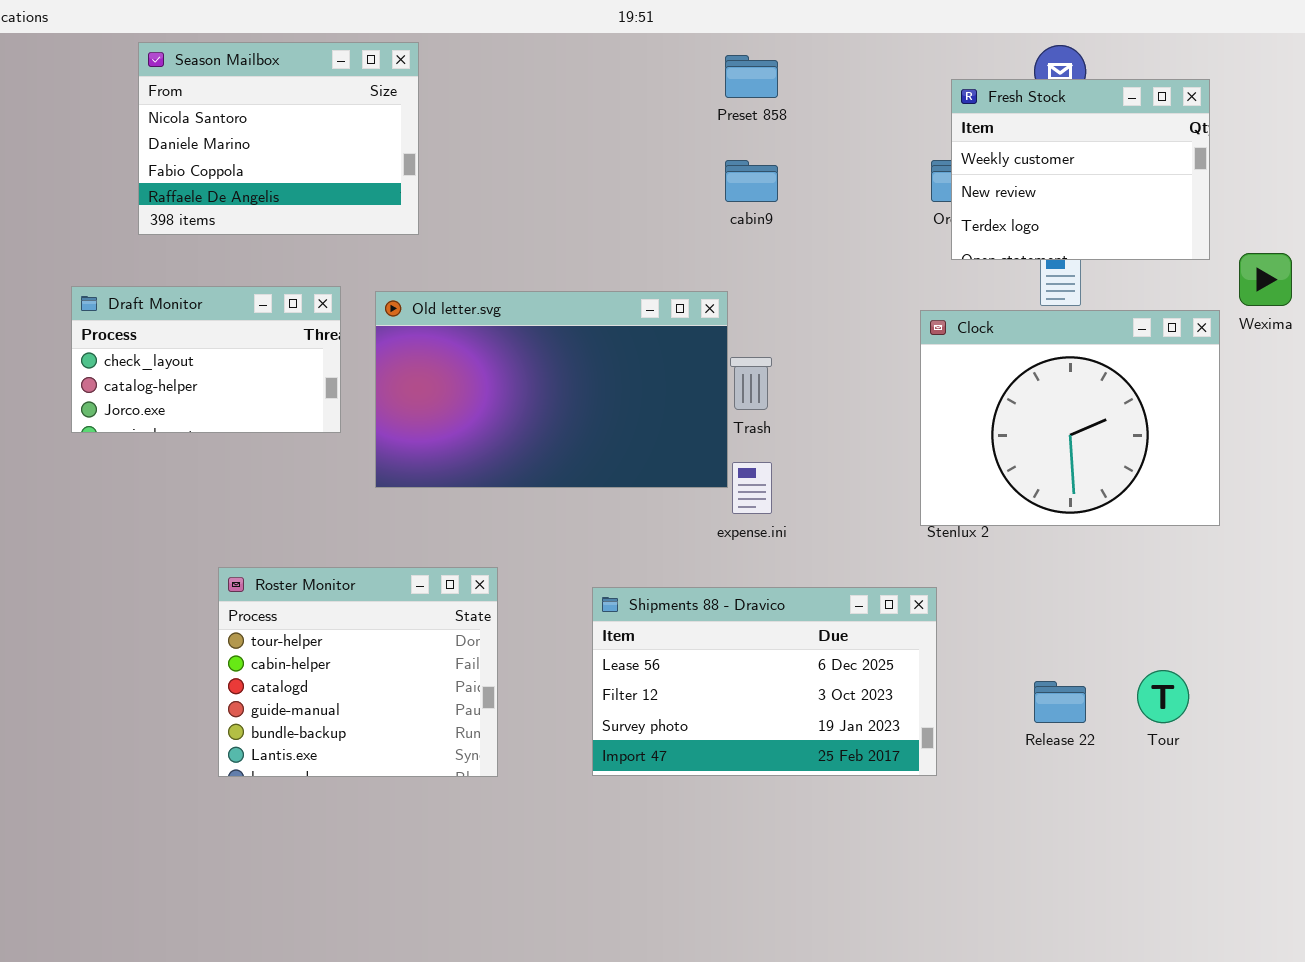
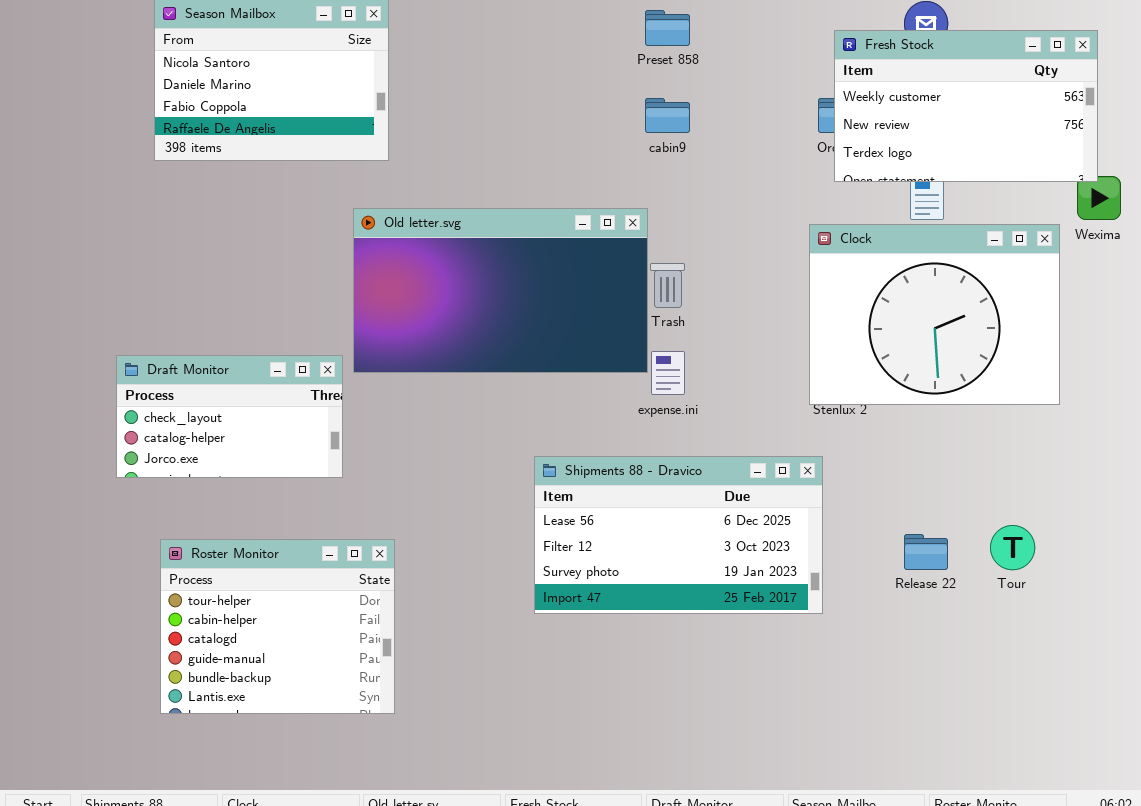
Fresh Stock: [951,79,1210,260] -> [834,30,1098,182], resized
Draft Monitor: [71,286,341,433] -> [116,355,343,478], moved
Roster Monitor: [218,567,498,777] -> [160,539,395,714], moved

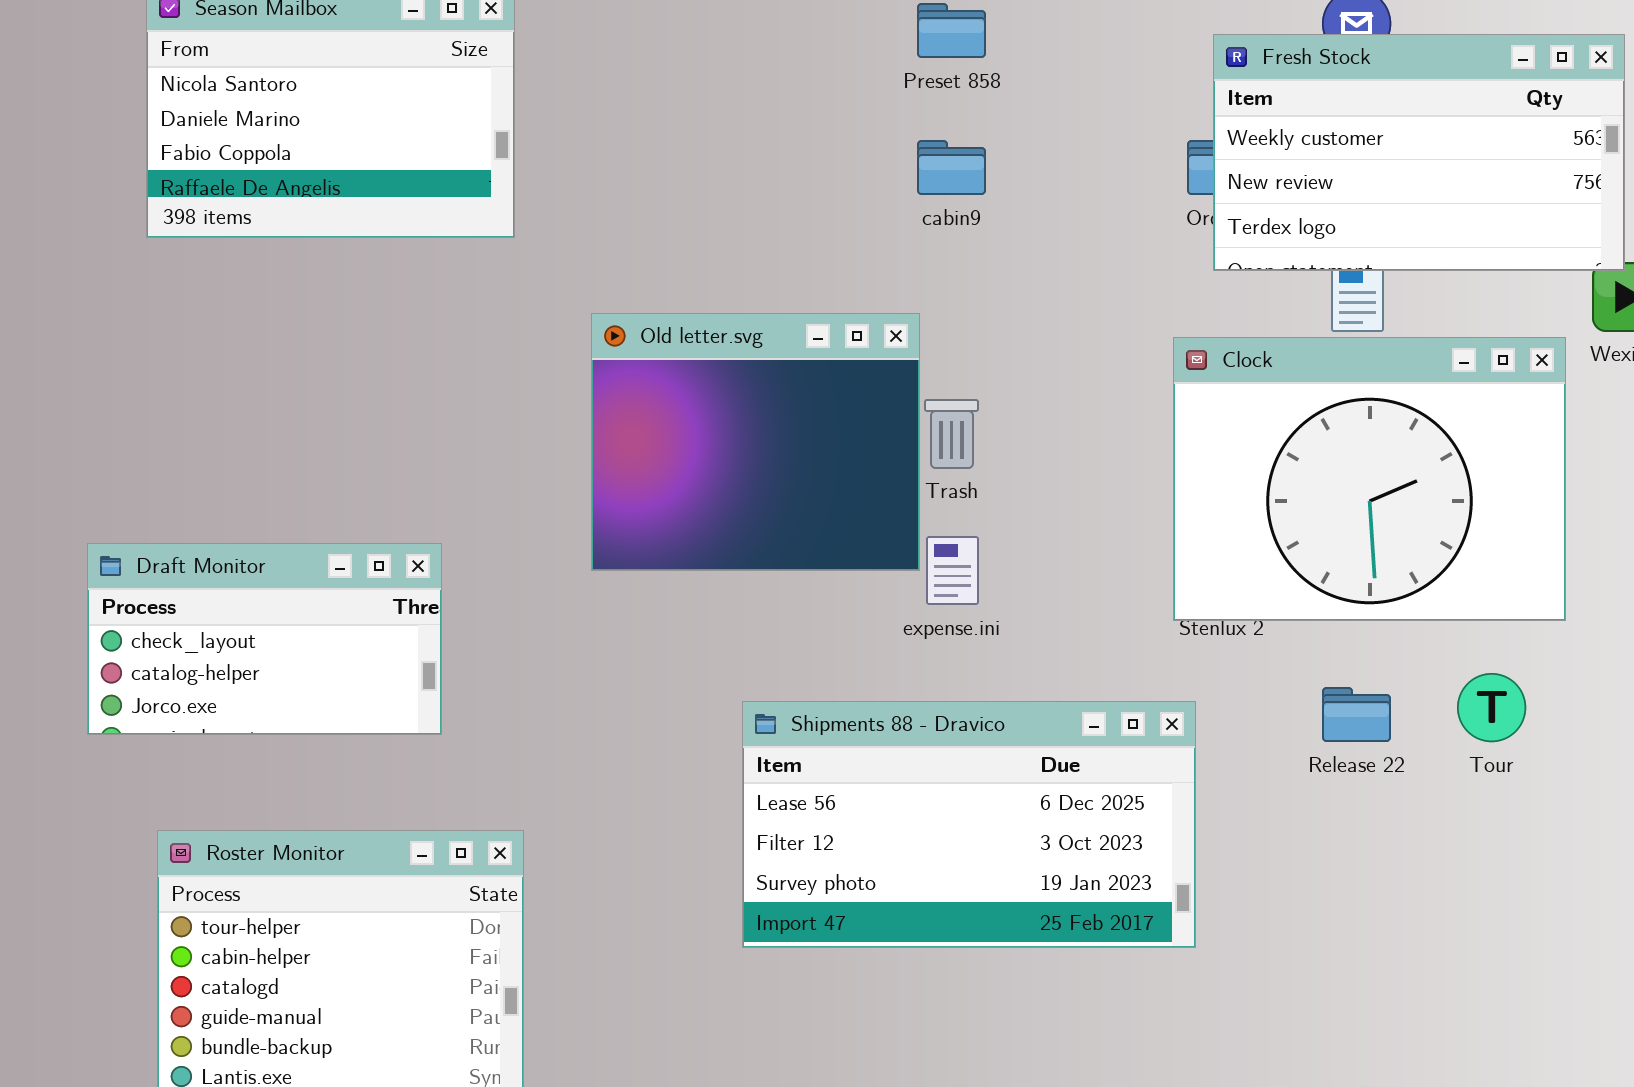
Old letter.svg: [353,208,648,373] -> [591,313,920,571], resized
Tour: [990,525,1035,570] -> [1457,673,1526,742], moved
Release 22: [904,534,948,570] -> [1322,687,1391,742], moved

